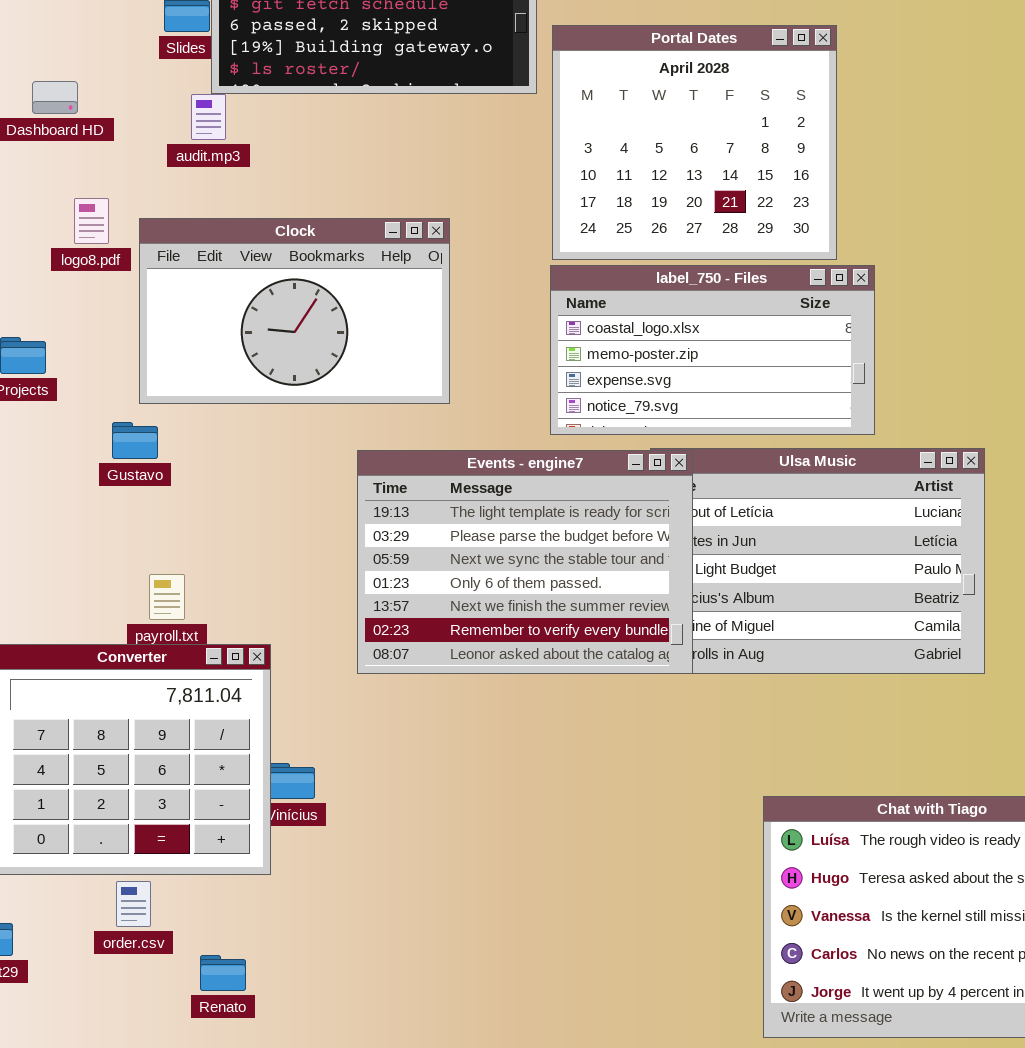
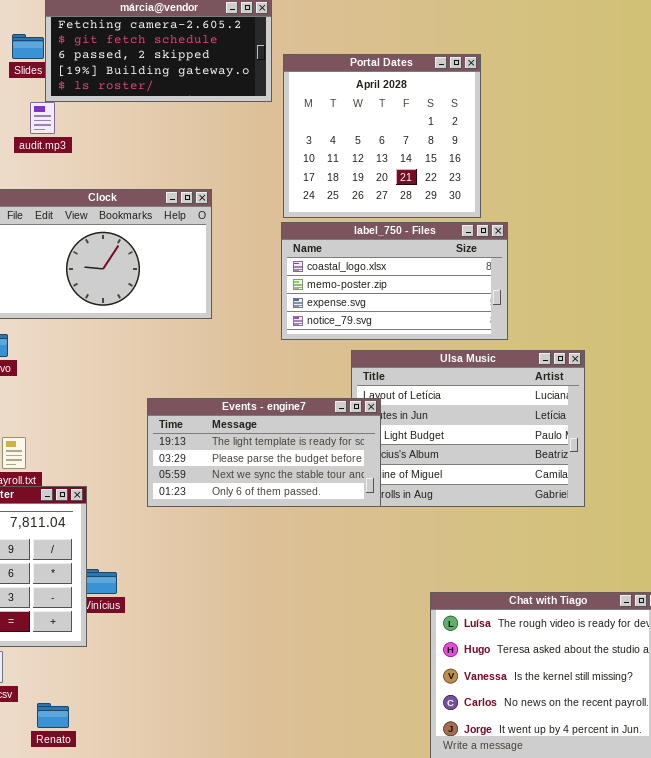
Events - engine7: [357,450,693,674] -> [147,398,381,507], resized

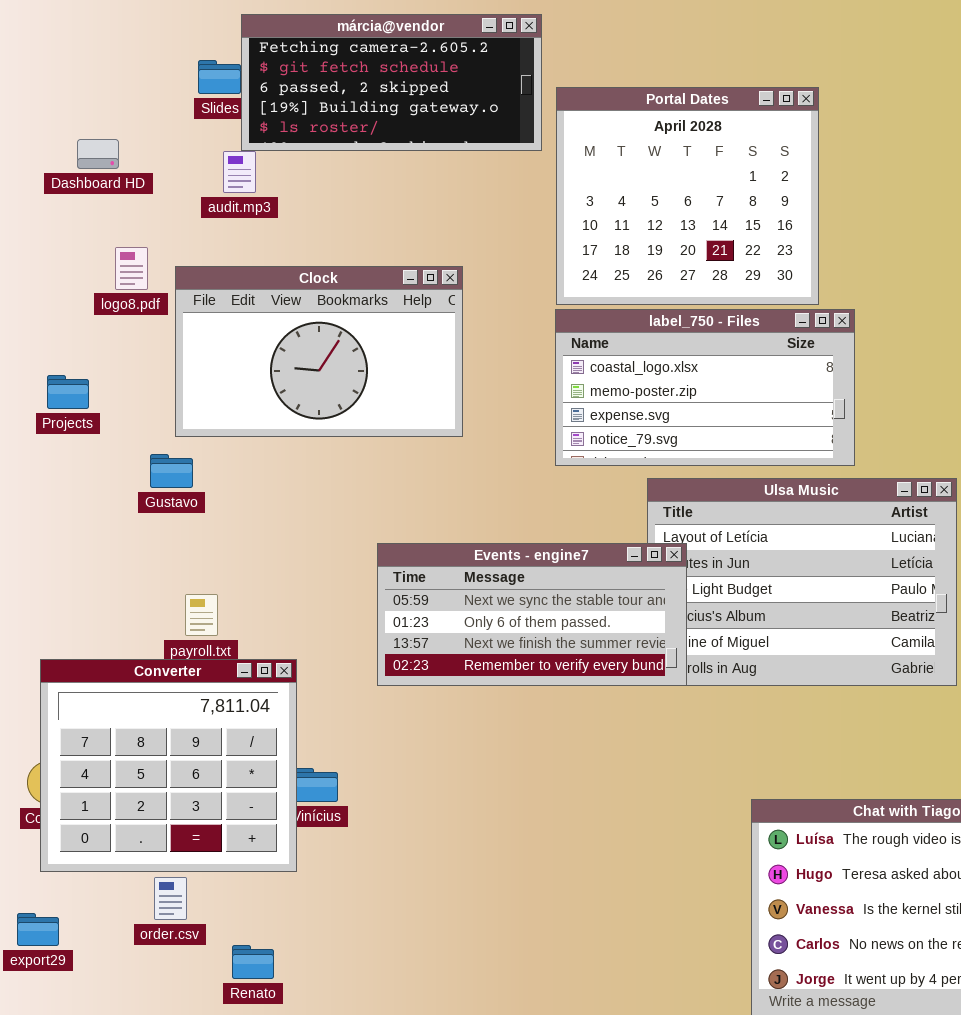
Events - engine7: [147,398,381,507] -> [377,543,687,686], scrolled down 2 rows

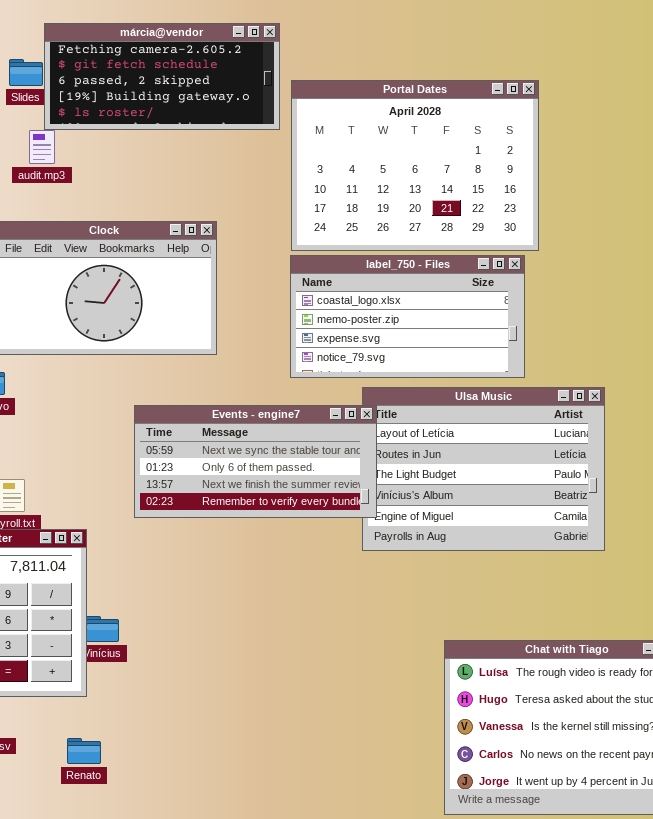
Portal Dates: [556,87,819,305] -> [291,80,539,251], resized
Events - engine7: [377,543,687,686] -> [134,405,377,518], moved
Renato: [232,945,274,979] -> [67,738,101,764], moved

